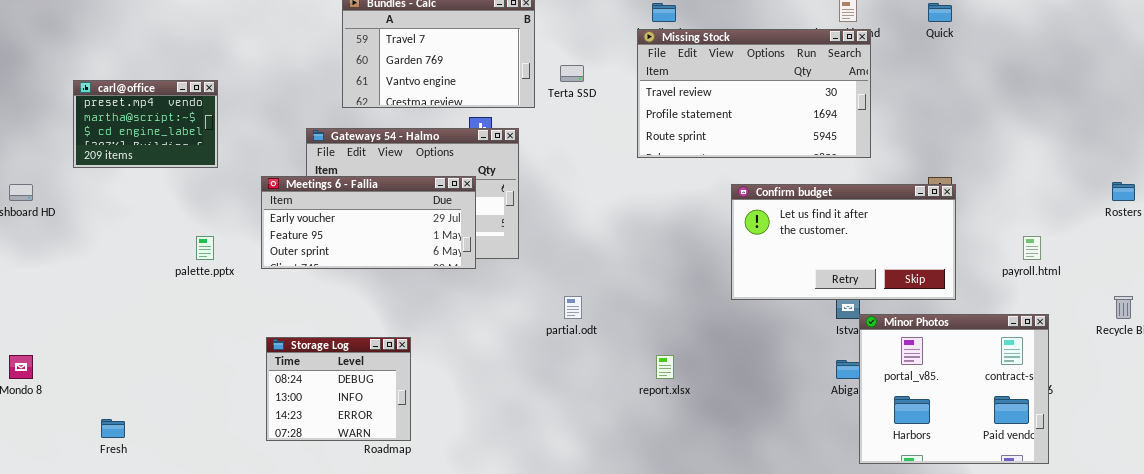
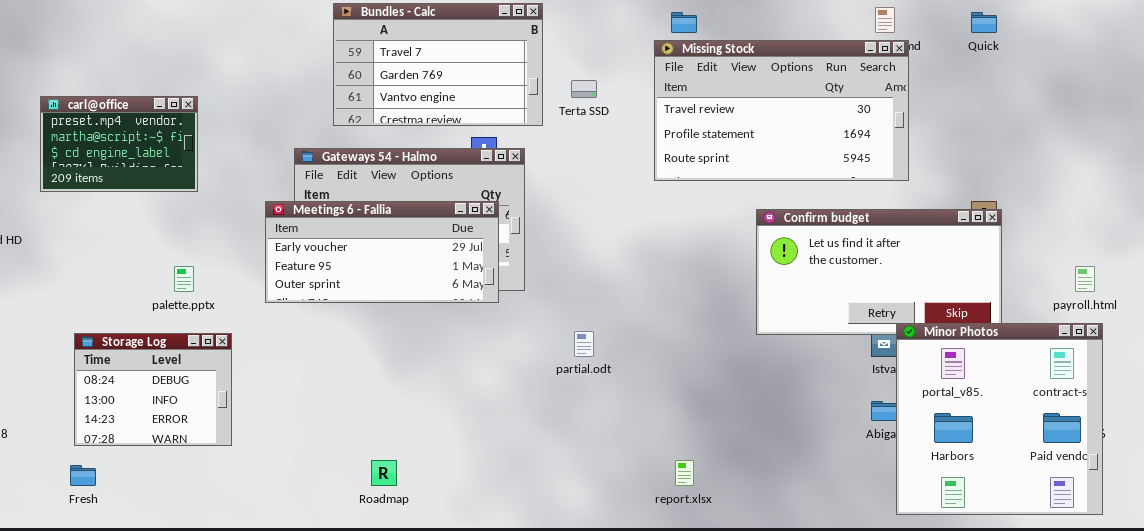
Meetings 6 - Fallia: [261,176,476,269] -> [265,201,499,303], moved
Minor Photos: [859,314,1049,464] -> [896,323,1103,515], resized
Storage Log: [266,337,411,441] -> [74,333,232,446], moved
report.xlsx: [656,355,674,379] -> [675,460,694,486], moved

